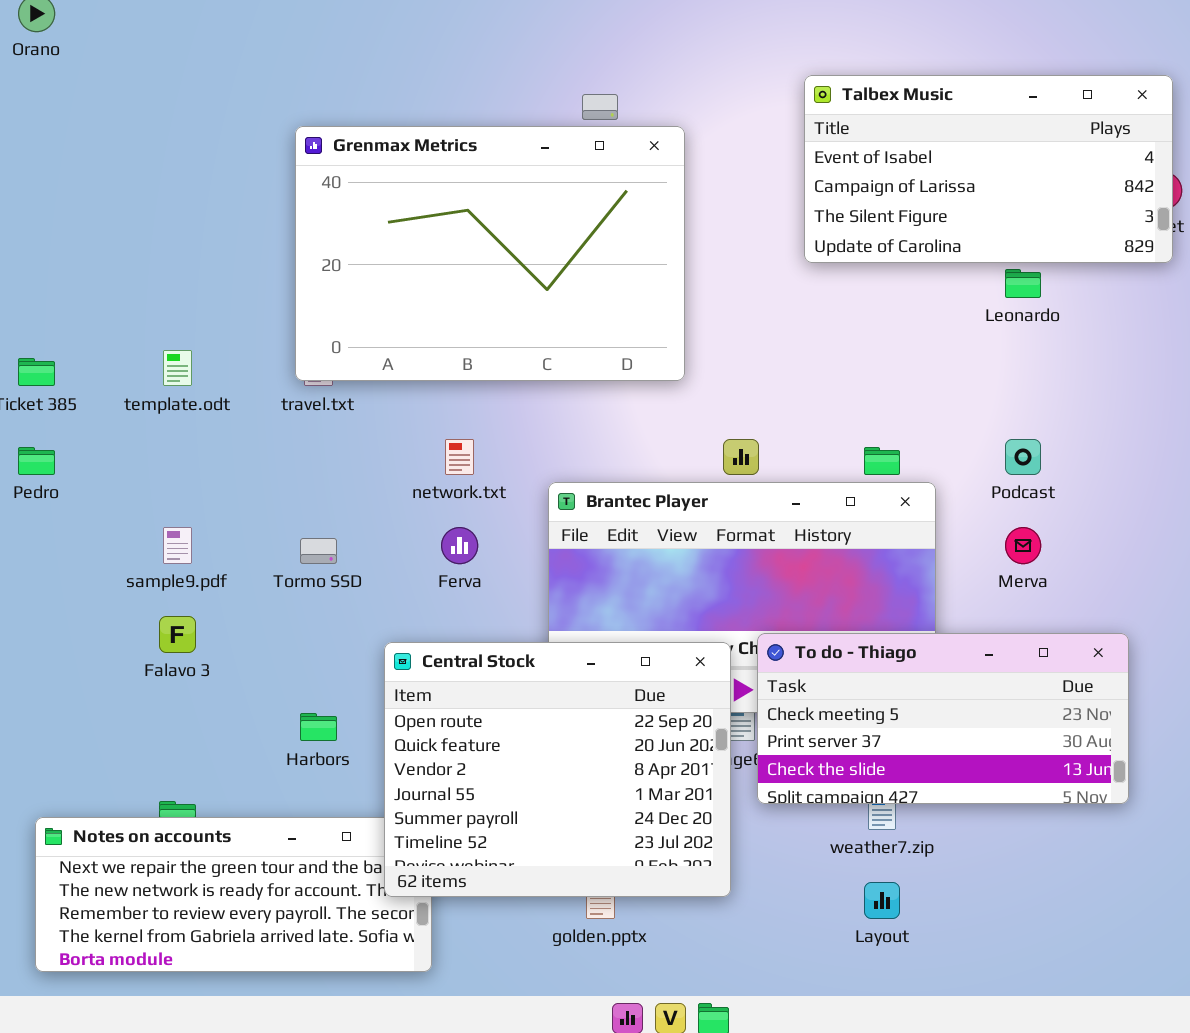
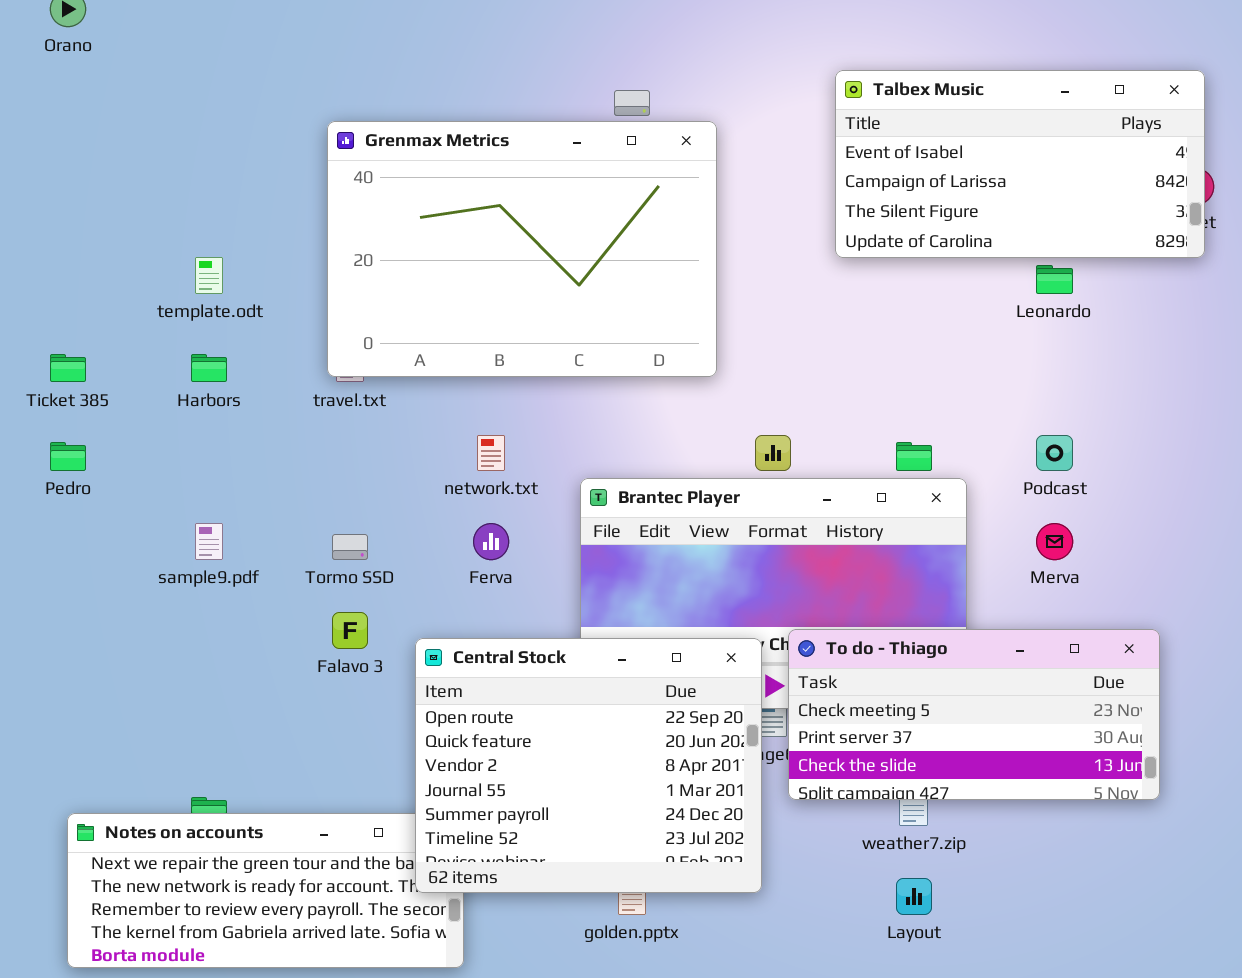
template.odt: [163,350,192,386] -> [195,257,223,294], moved
Falavo 3: [159,616,196,653] -> [332,612,368,649], moved
Harbors: [300,713,337,741] -> [191,354,227,382], moved

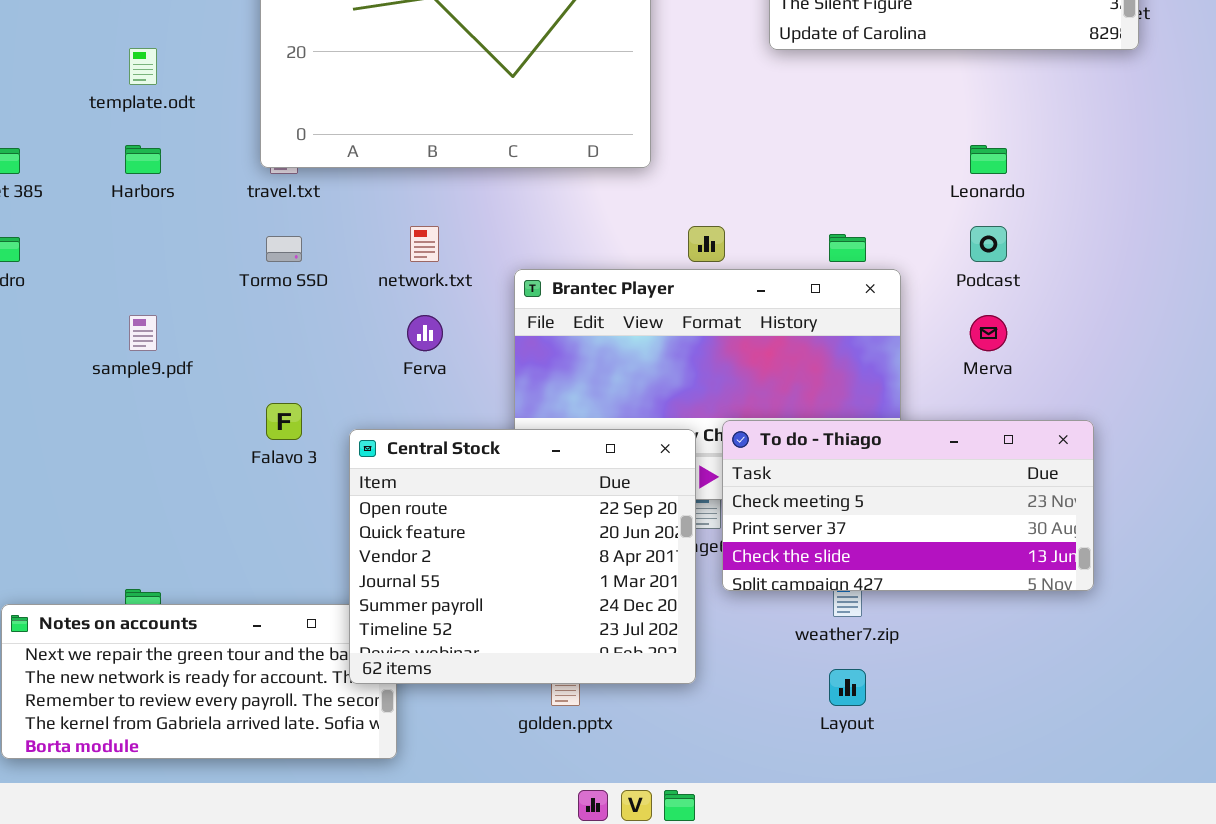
Leonardo: [1036,265,1073,294] -> [970,145,1007,174], moved
Tormo SSD: [332,534,368,560] -> [266,236,302,262], moved

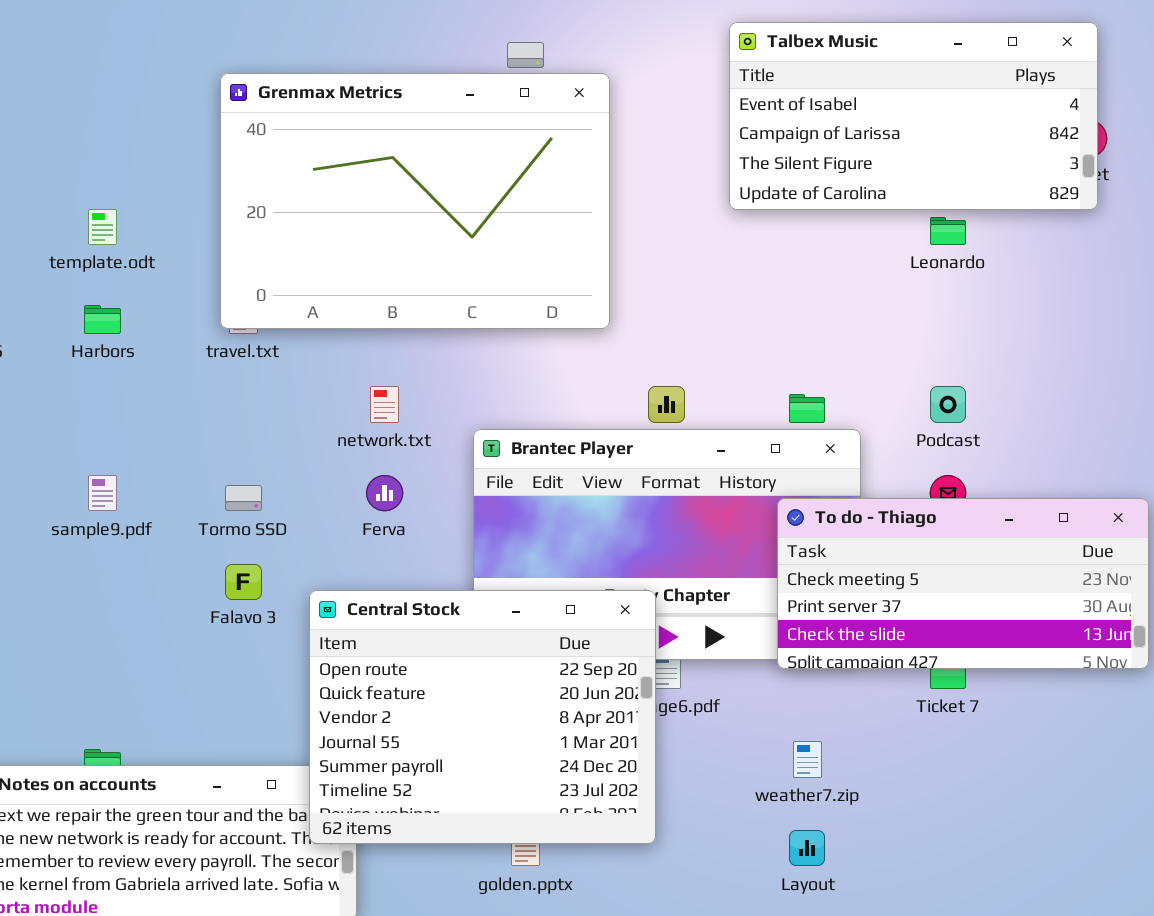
Leonardo: [970,145,1007,174] -> [930,217,966,245], moved
Tormo SSD: [266,236,302,262] -> [225,485,262,511], moved
To do - Thiago: [722,420,1094,591] -> [777,498,1149,669], moved

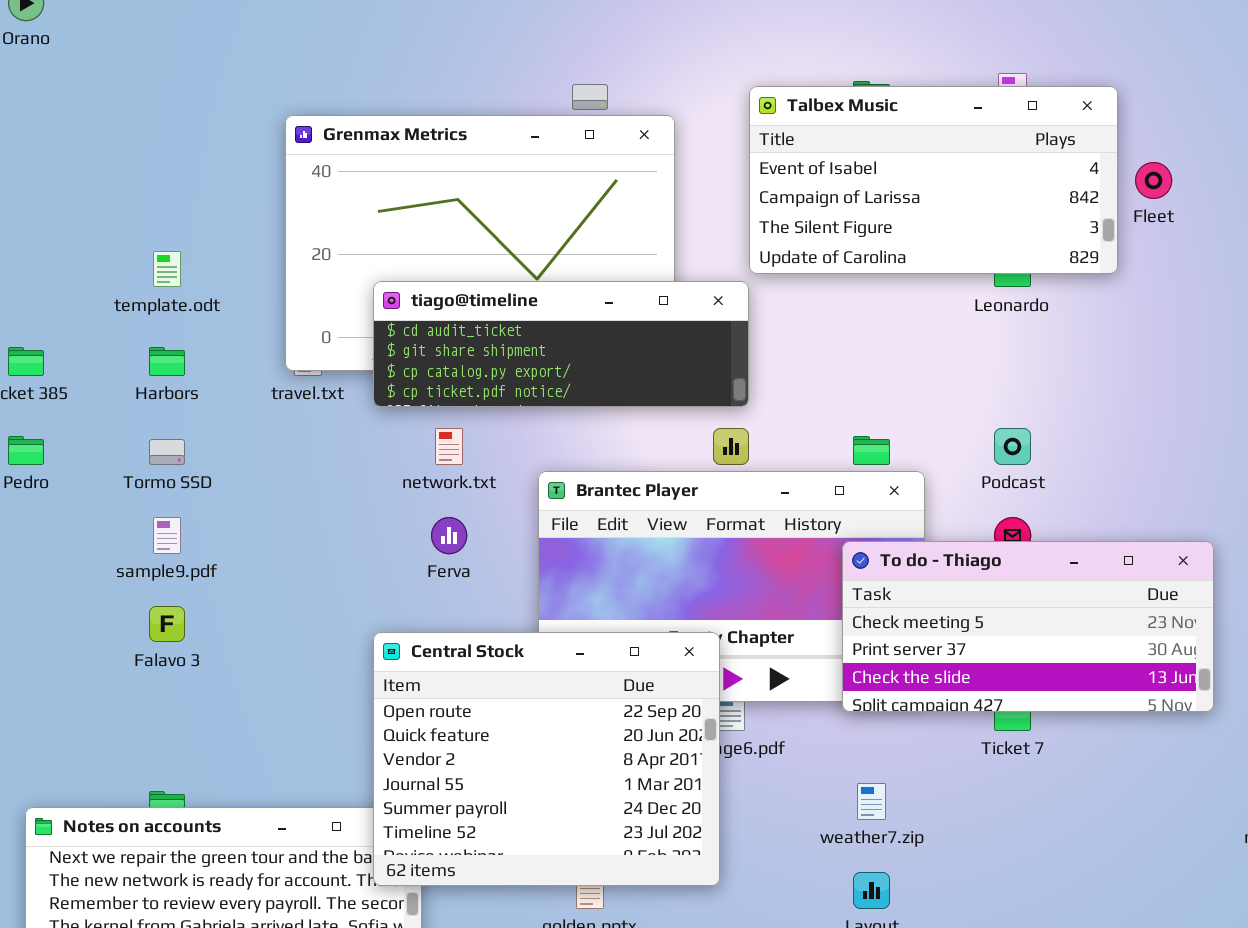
Talbex Music: [729,22,1098,210] -> [749,86,1118,274], moved
tiago@timeline: none -> [373,281,749,407], opened
Tormo SSD: [225,485,262,511] -> [149,439,185,465], moved
Falavo 3: [225,564,262,600] -> [149,606,185,642], moved

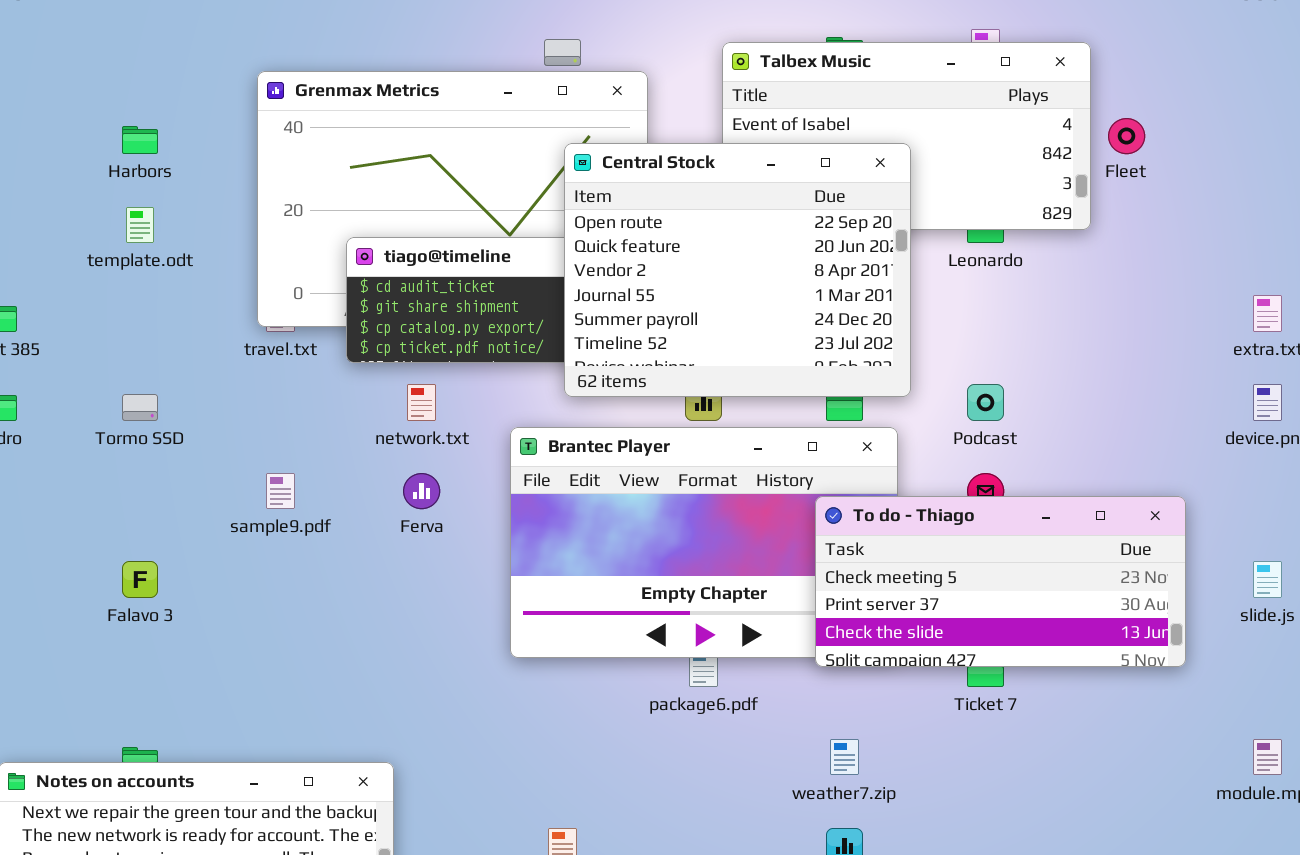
Harbors: [149,347,185,376] -> [122,126,158,154], moved
sample9.pdf: [153,517,181,554] -> [266,473,295,509], moved
Central Stock: [373,632,720,886] -> [564,143,911,397], moved

